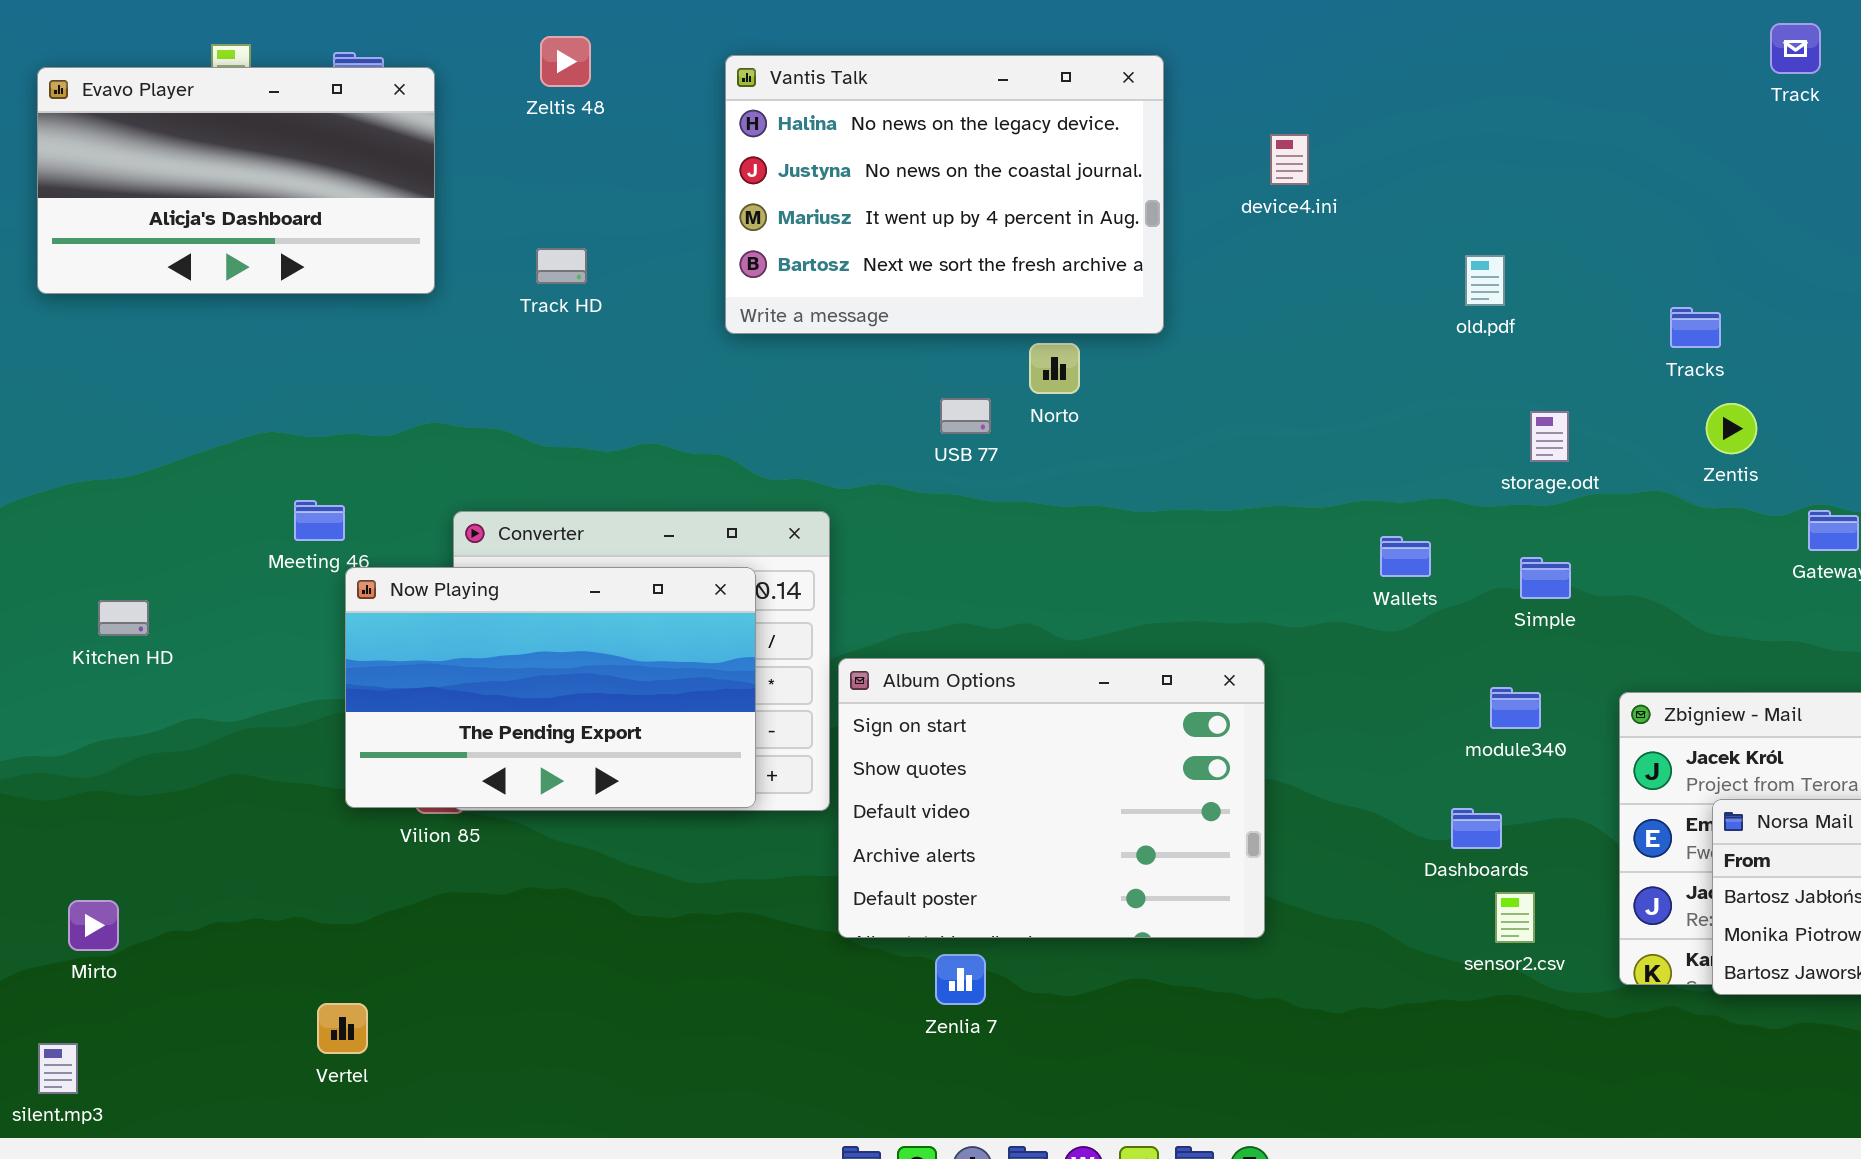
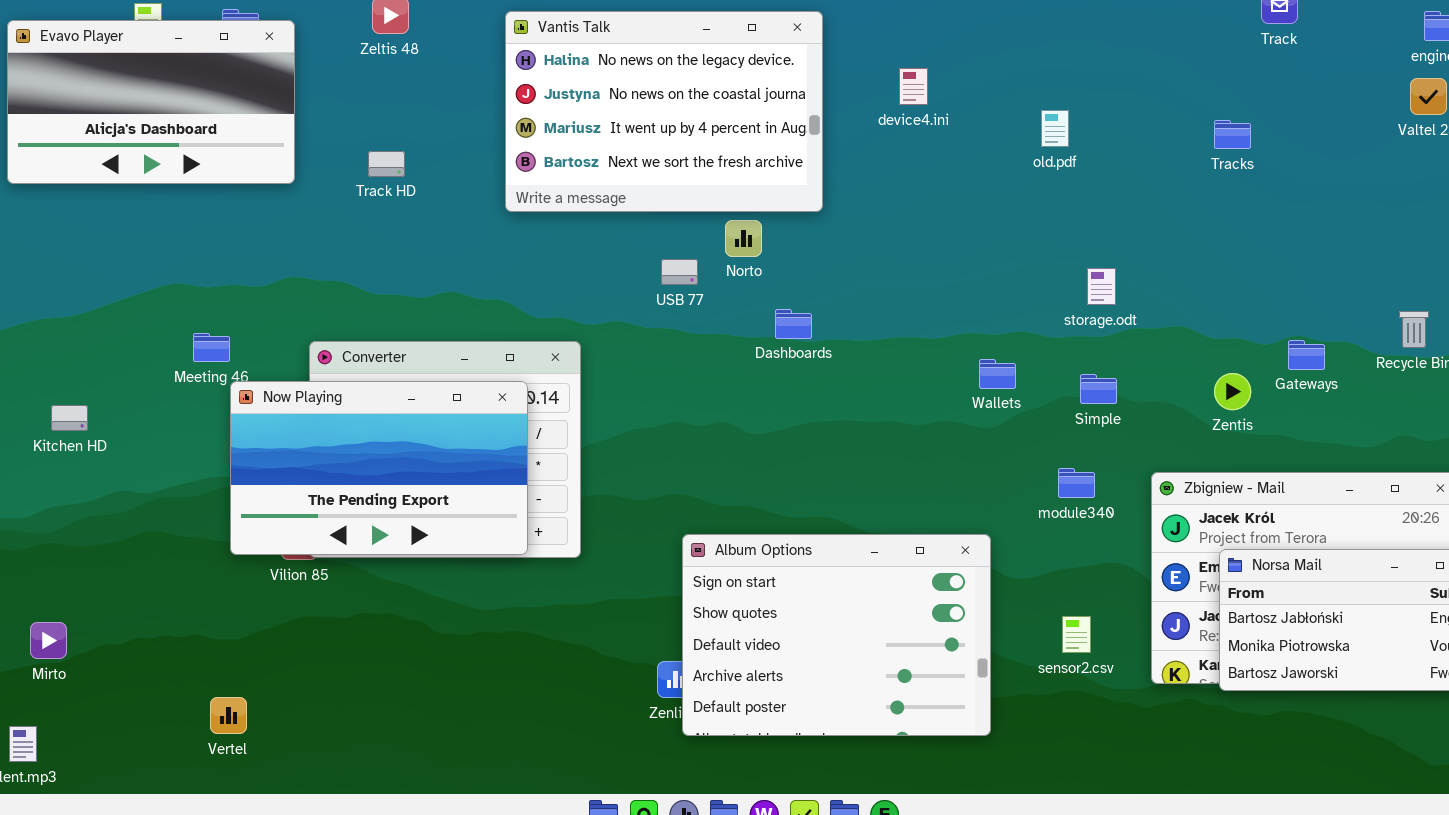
old.pdf: [1465,255,1505,306] -> [1041,110,1069,147], moved
Tracks: [1670,307,1721,348] -> [1214,120,1251,149], moved
Zentis: [1706,403,1757,454] -> [1214,373,1251,410], moved
Album Options: [838,658,1265,938] -> [682,534,991,736], moved
Dashboards: [1451,808,1502,849] -> [775,309,812,339], moved

